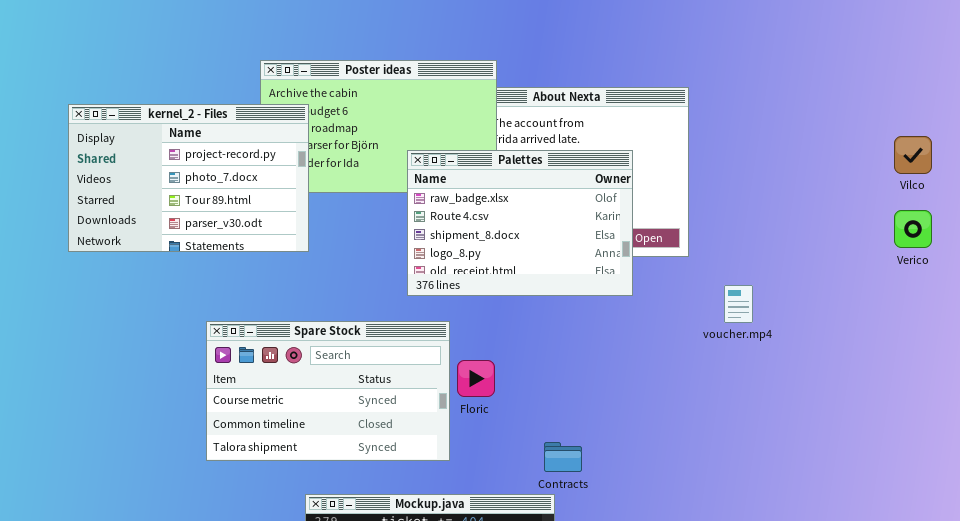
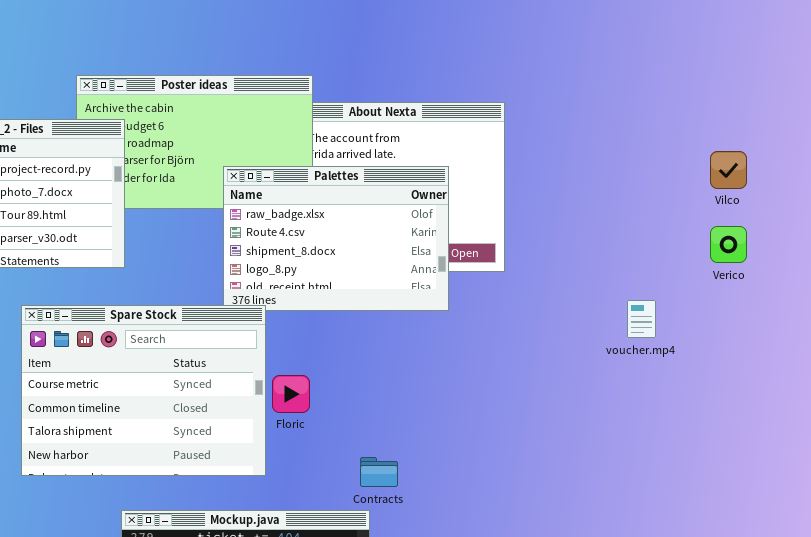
voucher.mp4: [724,285,753,323] -> [627,300,656,338], moved
Spare Stock: [206,321,450,461] -> [21,305,266,476], resized

